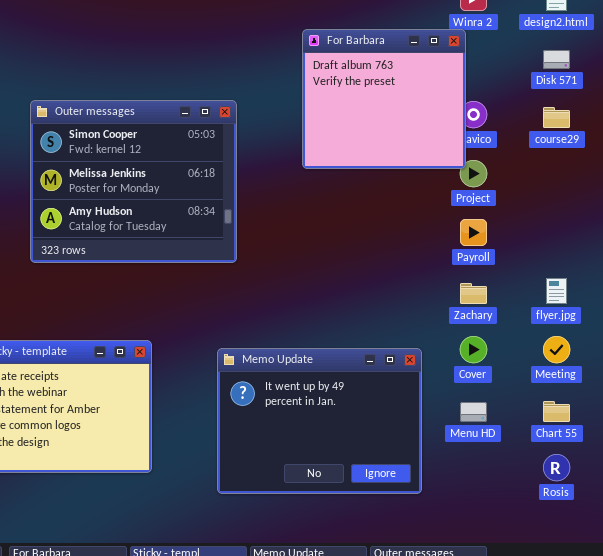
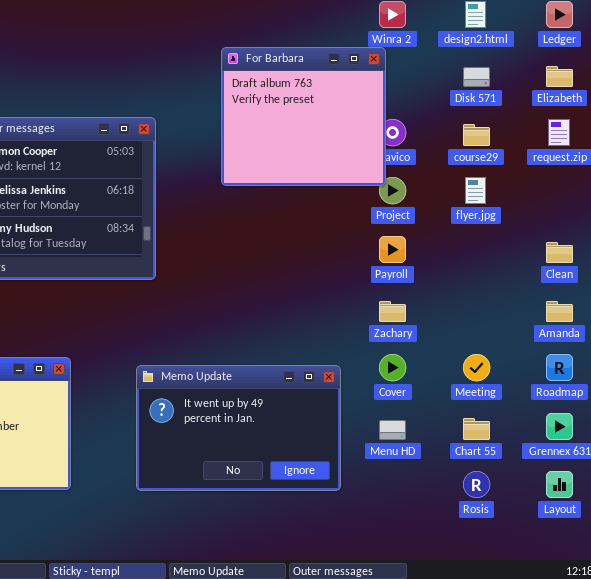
flyer.jpg: [546,278,567,304] -> [465,177,486,204], moved
Memo Update: [217,348,422,494] -> [136,365,341,491], resized

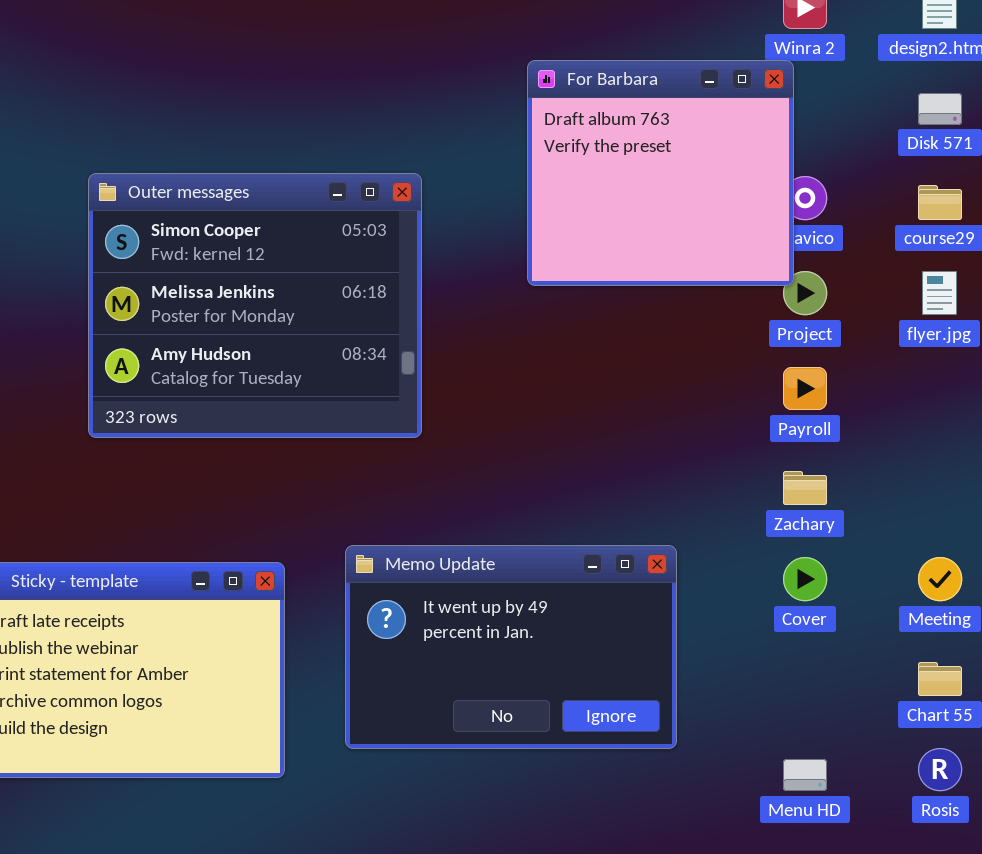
Memo Update: [136,365,341,491] -> [345,545,677,749], moved
Menu HD: [379,420,406,440] -> [783,759,827,791], moved

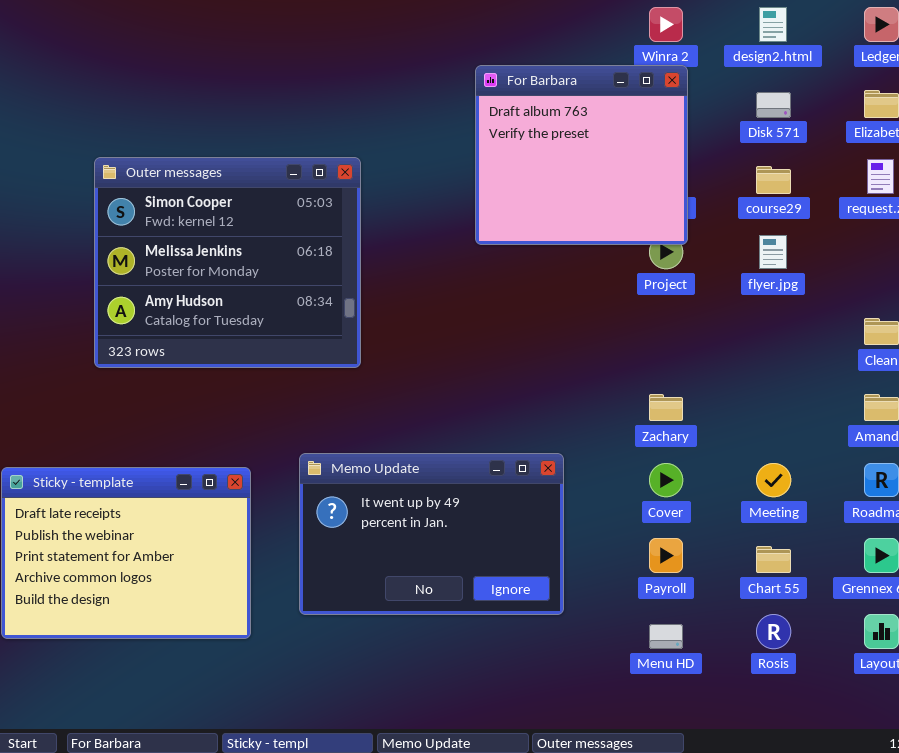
For Barbara: [527,60,794,286] -> [475,65,688,245], moved
Payroll: [783,367,827,410] -> [649,538,683,573], moved

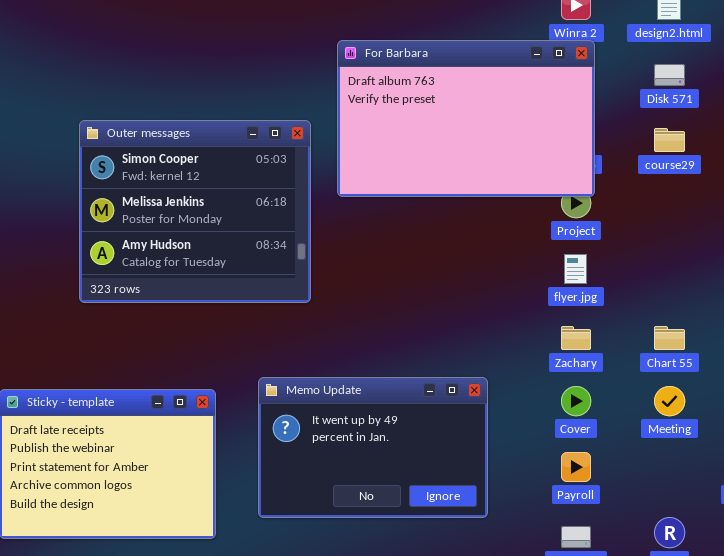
For Barbara: [475,65,688,245] -> [337,40,595,197], resized
flyer.jpg: [759,235,787,269] -> [564,254,587,284], moved
Chart 55: [756,546,791,573] -> [654,326,685,350], moved

